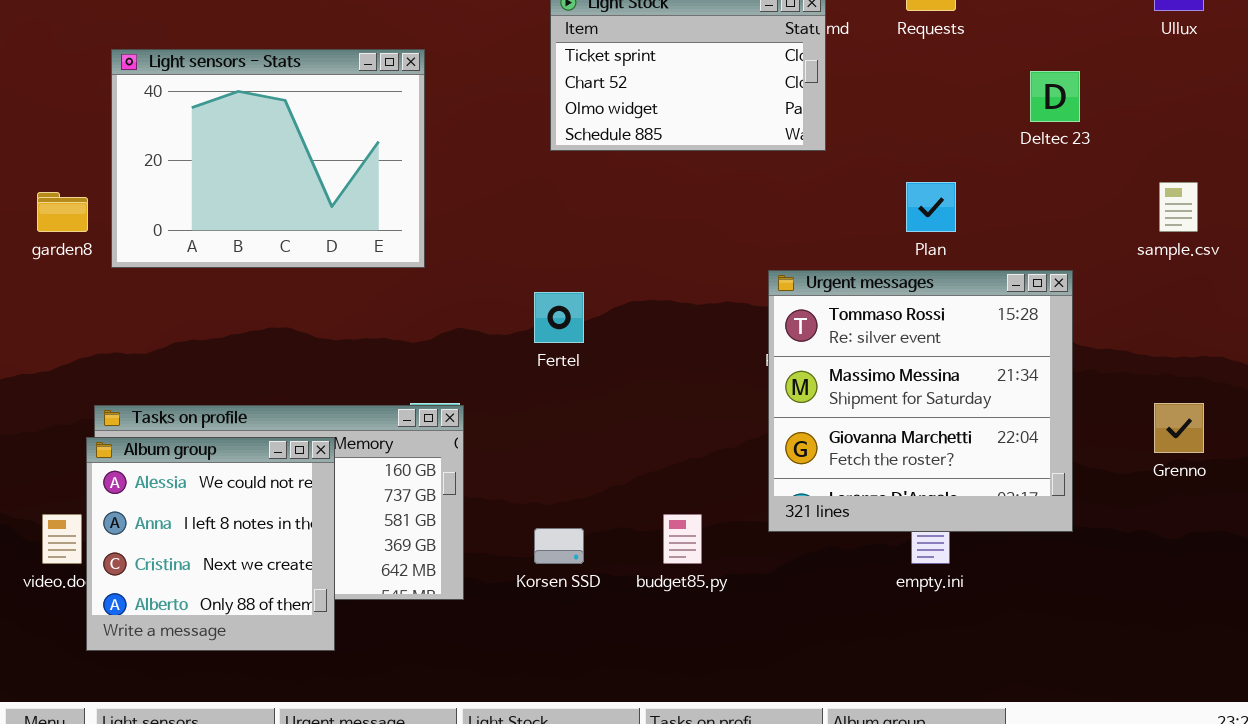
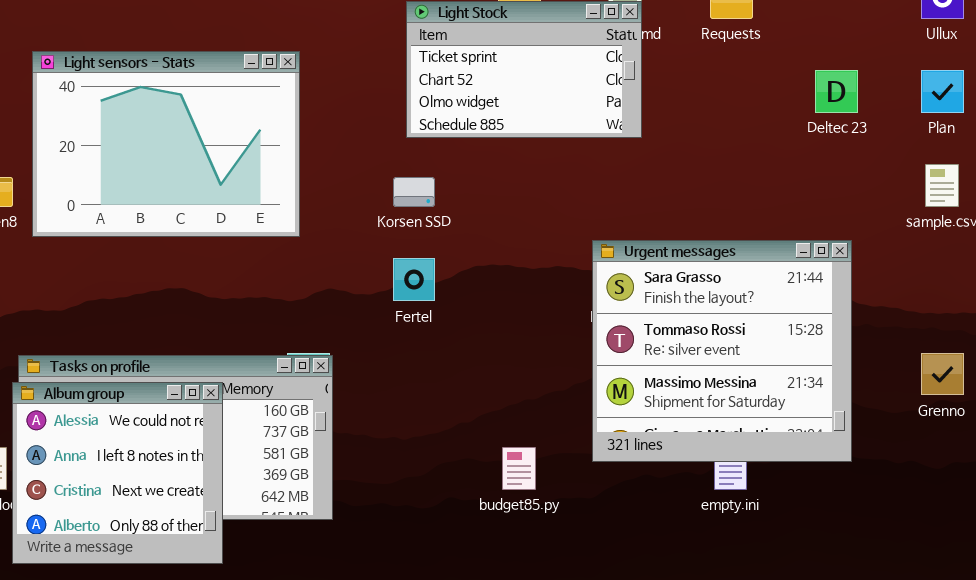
Plan: [906,182,956,232] -> [921,70,964,113], moved
Urgent messages: [768,270,1073,532] -> [592,240,852,462], scrolled up 1 row
Korsen SSD: [534,528,584,564] -> [393,177,435,207], moved

